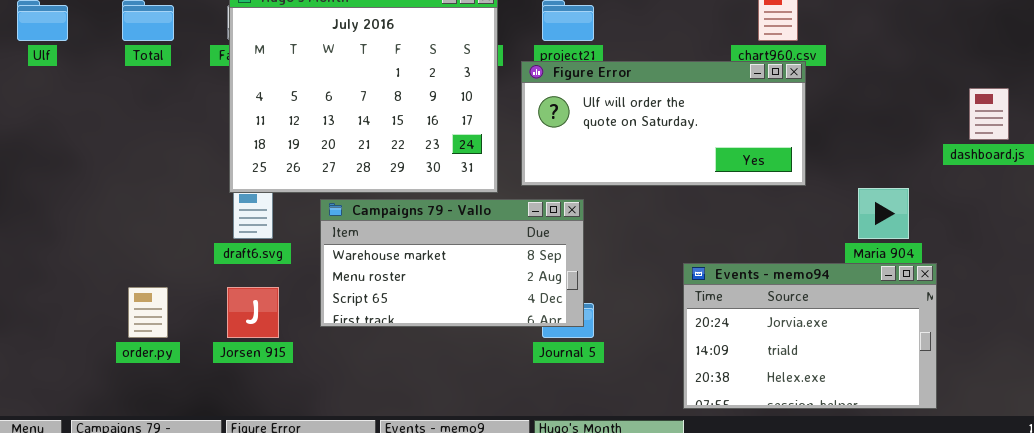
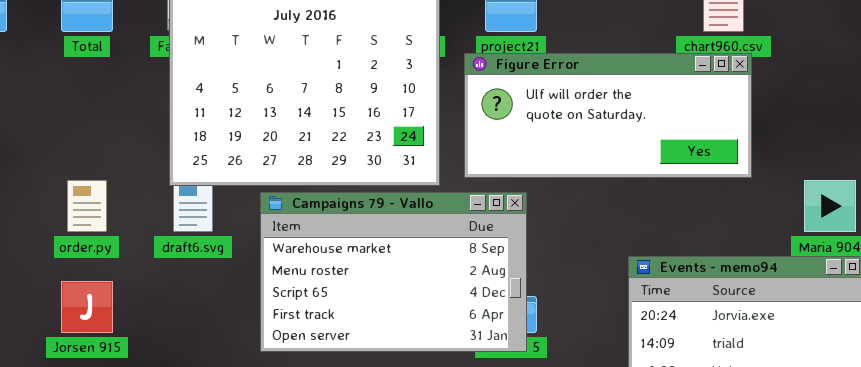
Campaigns 79 - Vallo: [320,199,584,327] -> [260,192,527,352], resized
order.py: [128,287,168,338] -> [67,180,107,232], moved
Jorsen 915: [227,287,279,338] -> [61,281,113,333], moved

